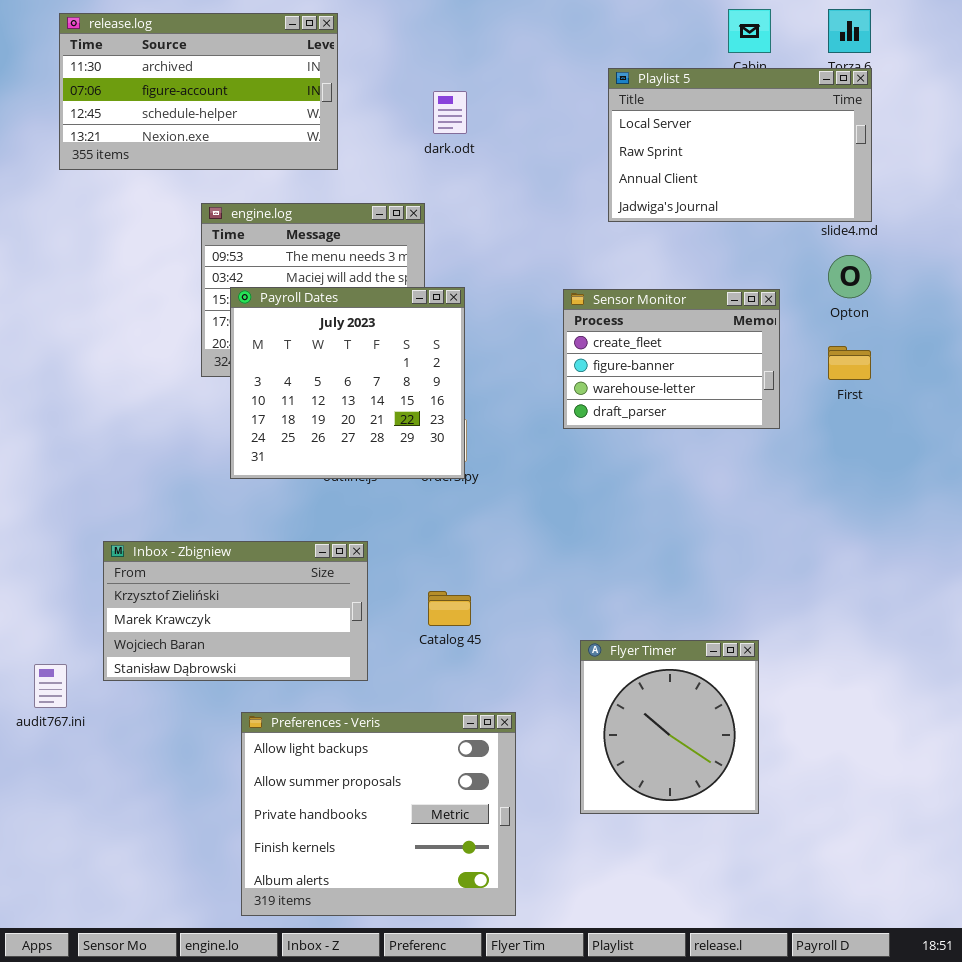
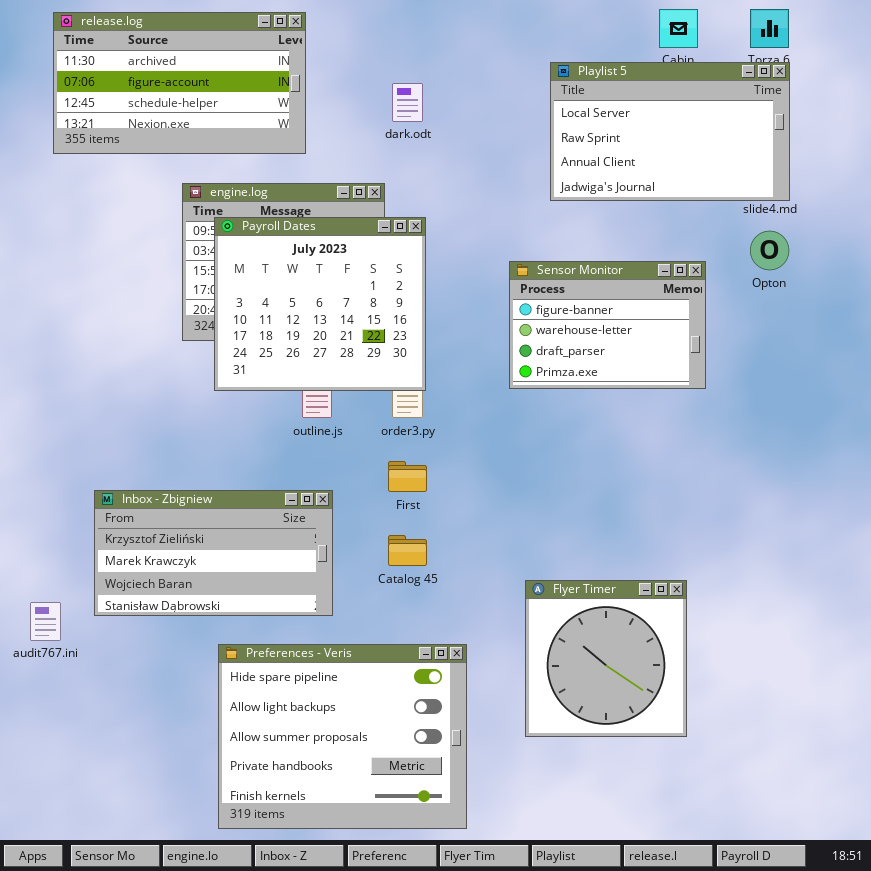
Payroll Dates: [230,287,465,479] -> [214,217,426,391], moved
Sensor Monitor: [563,289,780,429] -> [509,261,706,389], scrolled down 1 row
First: [828,346,871,380] -> [388,461,427,492], moved
Preferences - Veris: [241,712,516,916] -> [218,644,467,829], scrolled up 1 row

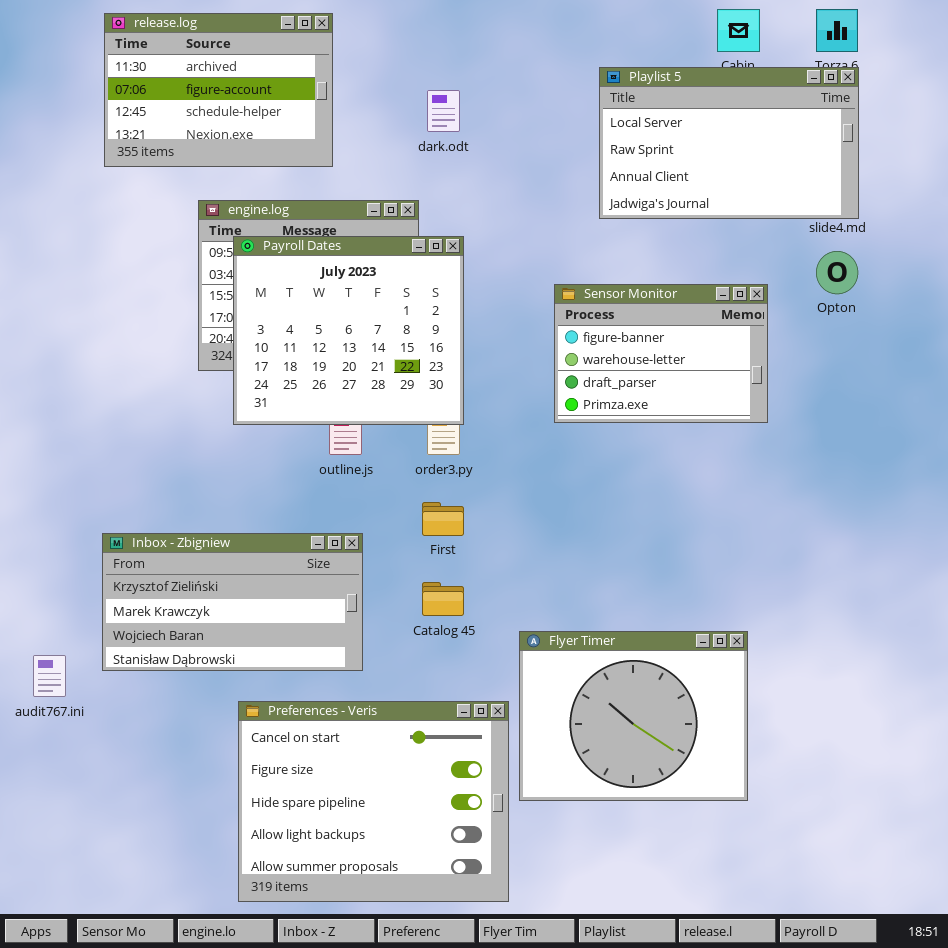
release.log: [53,12,306,154] -> [104,13,333,167], resized
Flyer Timer: [525,580,687,737] -> [519,631,748,801], resized
Preferences - Veris: [218,644,467,829] -> [238,701,509,902], scrolled up 2 rows

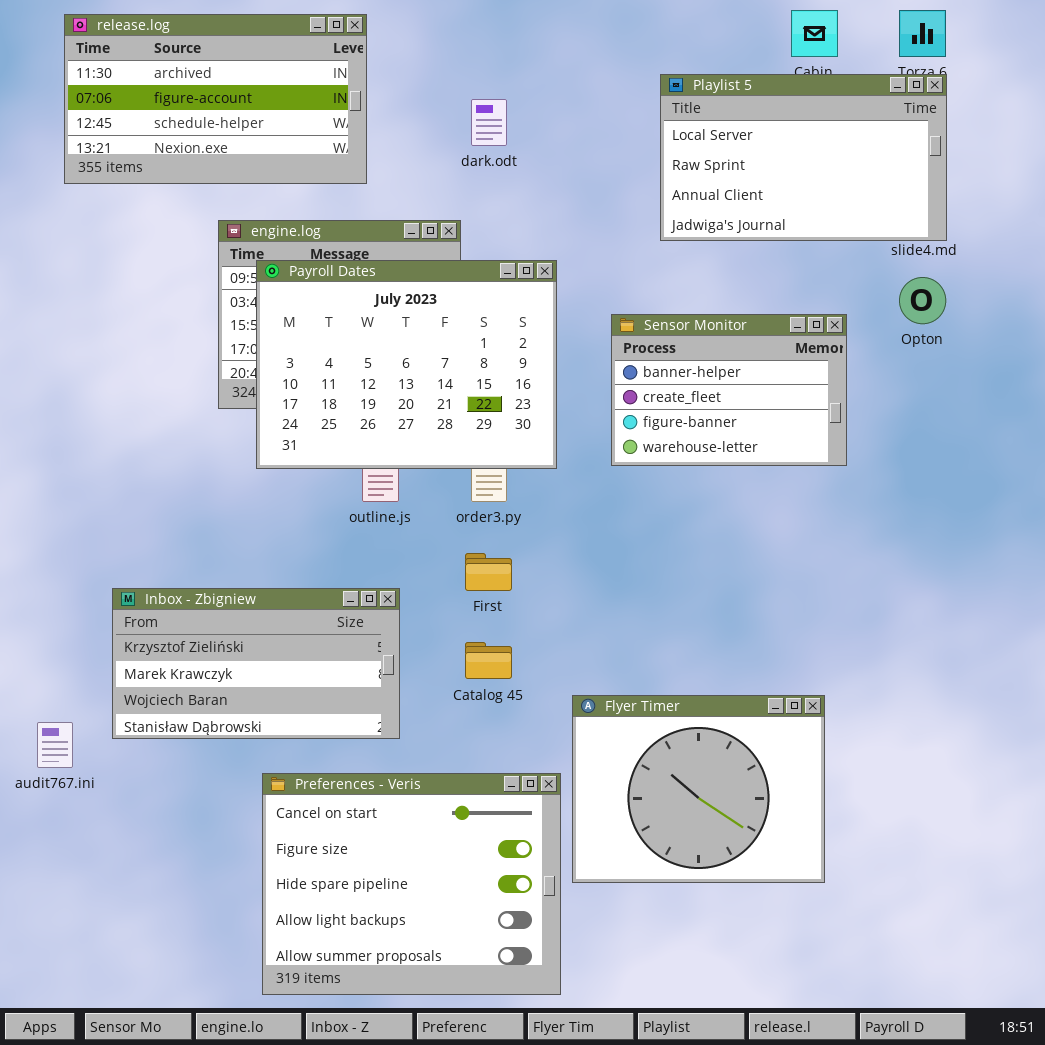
release.log: [104,13,333,167] -> [64,14,367,184], resized
Payroll Dates: [233,236,464,425] -> [256,260,557,469], resized
Sensor Monitor: [554,284,768,423] -> [611,314,847,466], scrolled up 2 rows

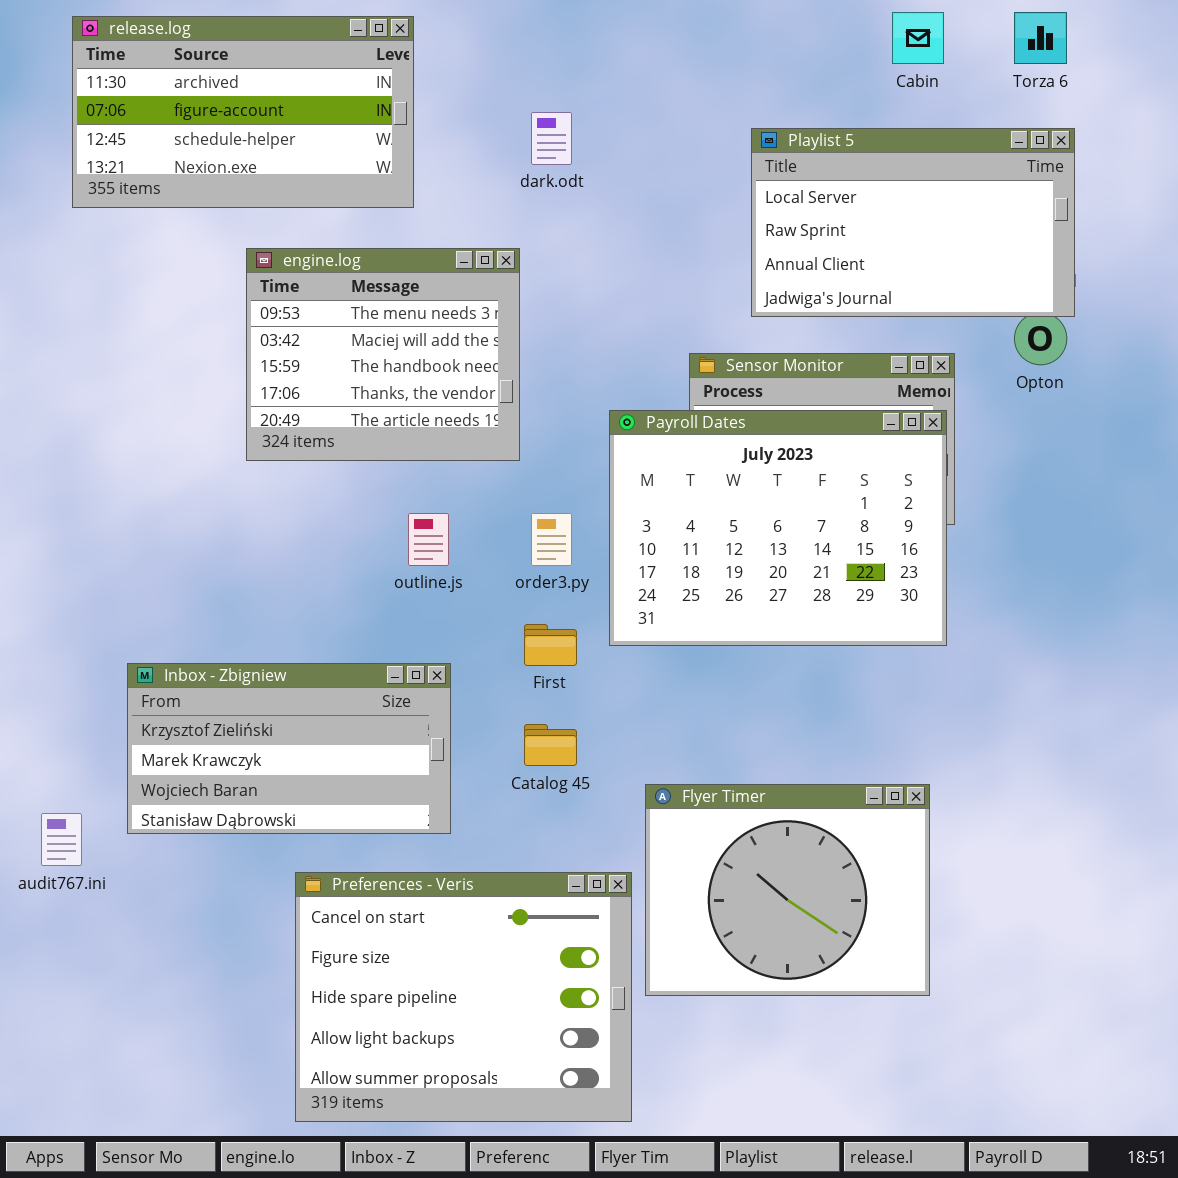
Playlist 5: [660,74,947,241] -> [751,128,1075,317], moved
Payroll Dates: [256,260,557,469] -> [609,410,947,646], moved

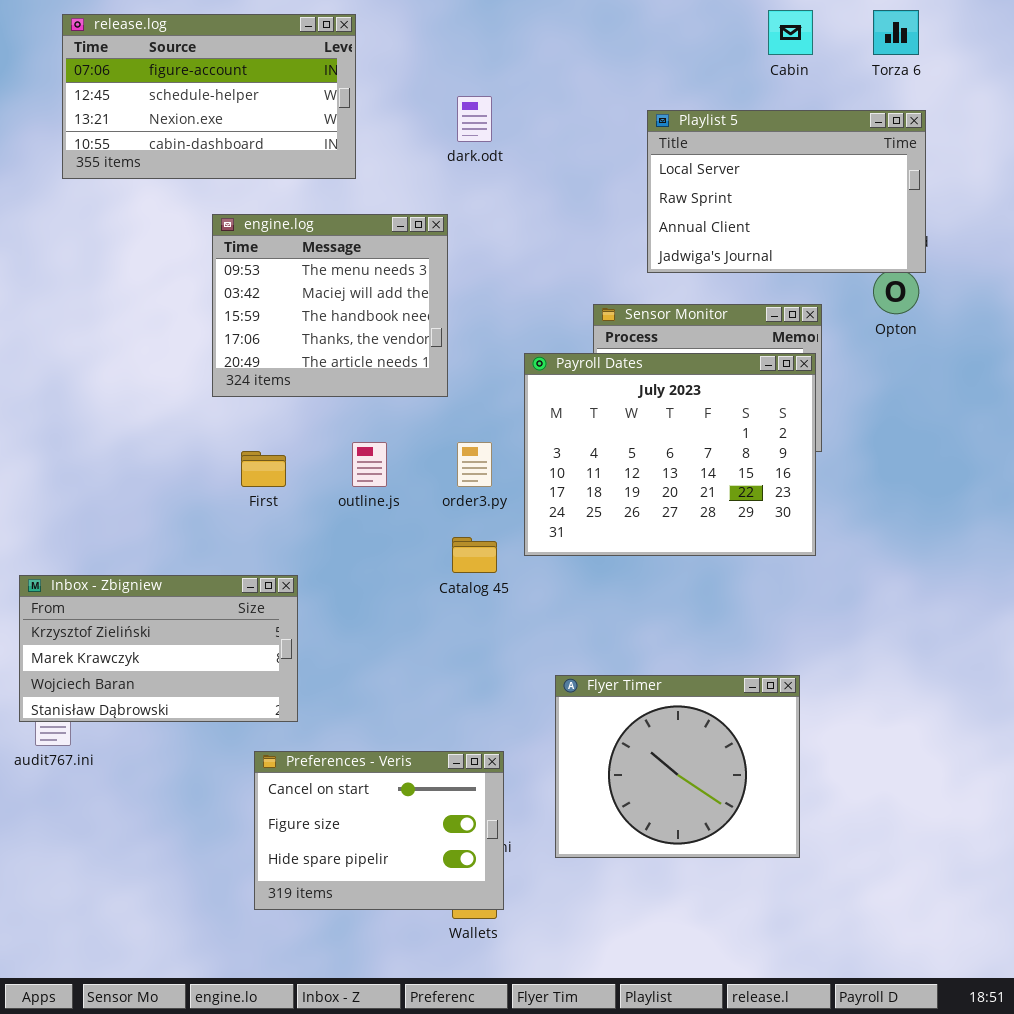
release.log: [72,16,414,208] -> [62,14,356,179], scrolled down 1 row
First: [524,624,577,666] -> [241,451,286,487], moved
Inbox - Zbigniew: [127,663,451,834] -> [19,575,298,722], moved
Catalog 45: [524,724,577,766] -> [452,537,497,573], moved
Preferences - Veris: [295,872,632,1122] -> [254,751,504,910], resized

